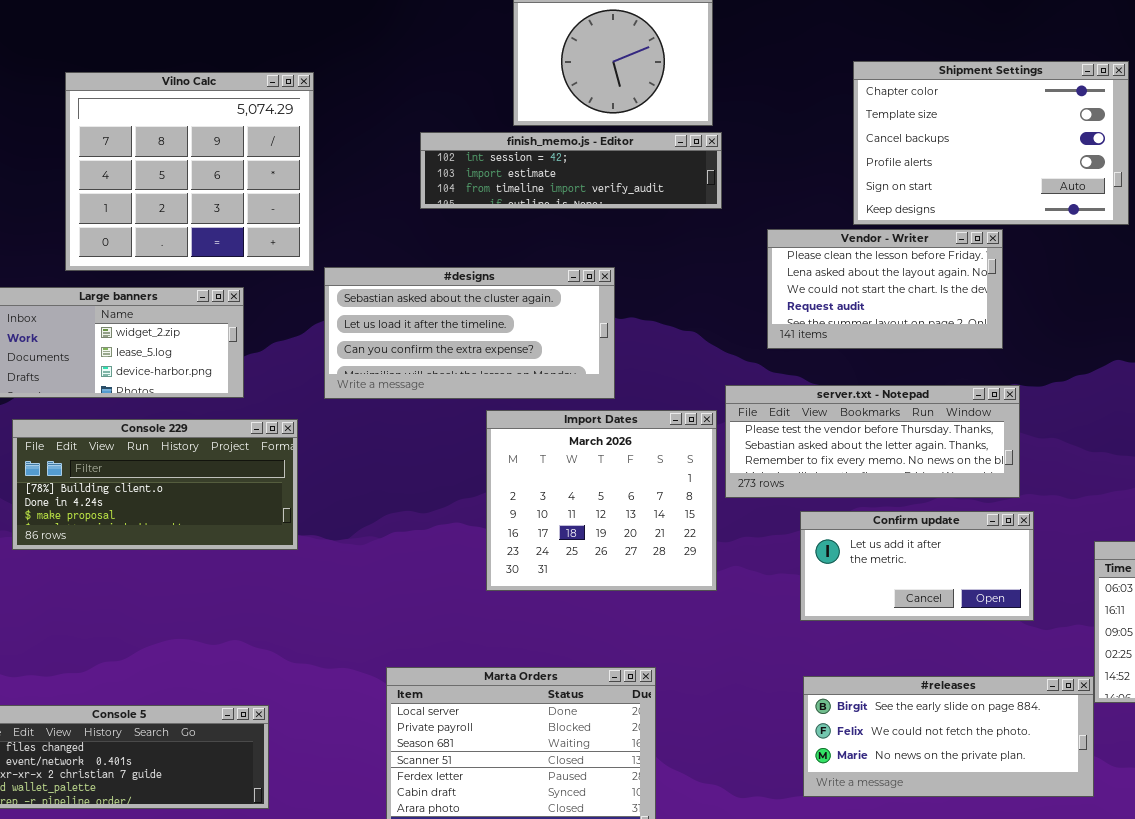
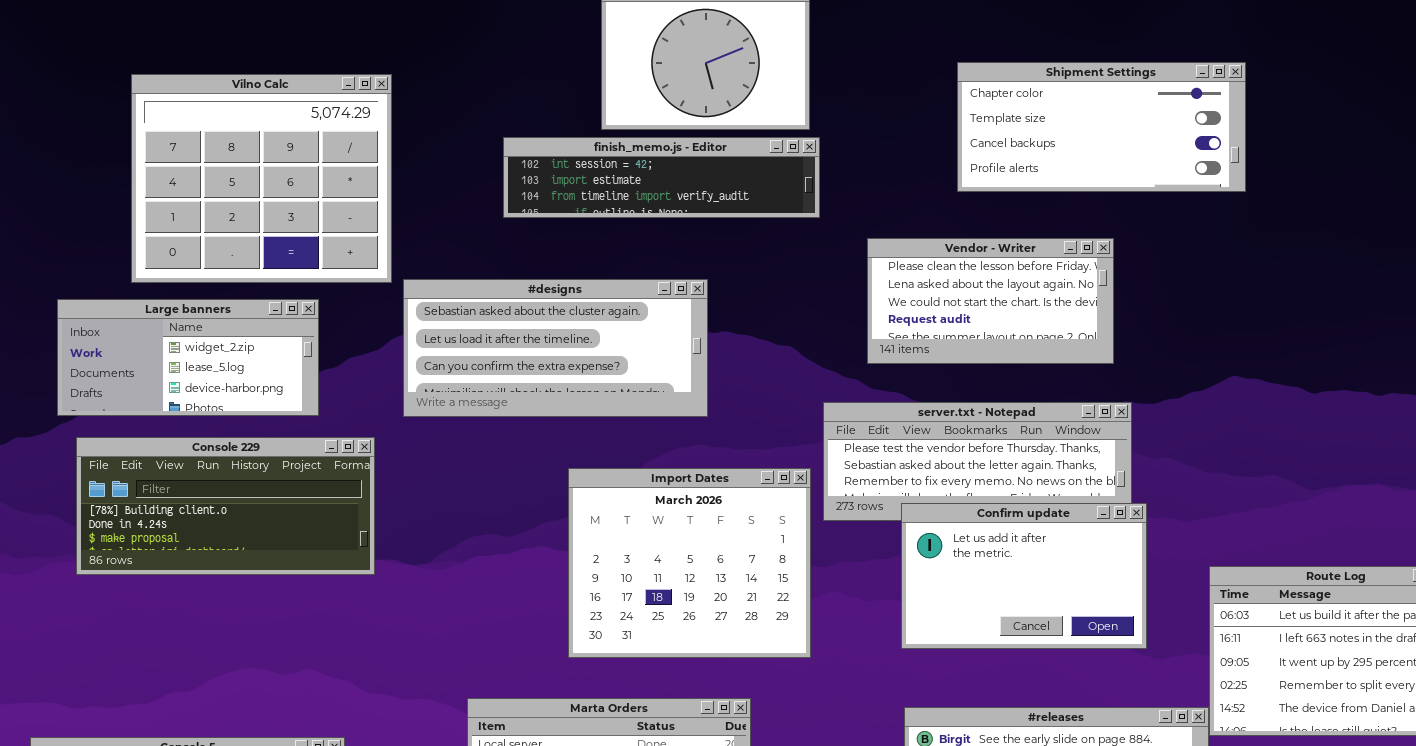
Shipment Settings: [853,61,1129,225] -> [957,62,1246,192], resized
Import Dates: [486,410,717,591] -> [568,468,811,658], moved
Confirm update: [800,511,1034,621] -> [901,503,1147,649], resized

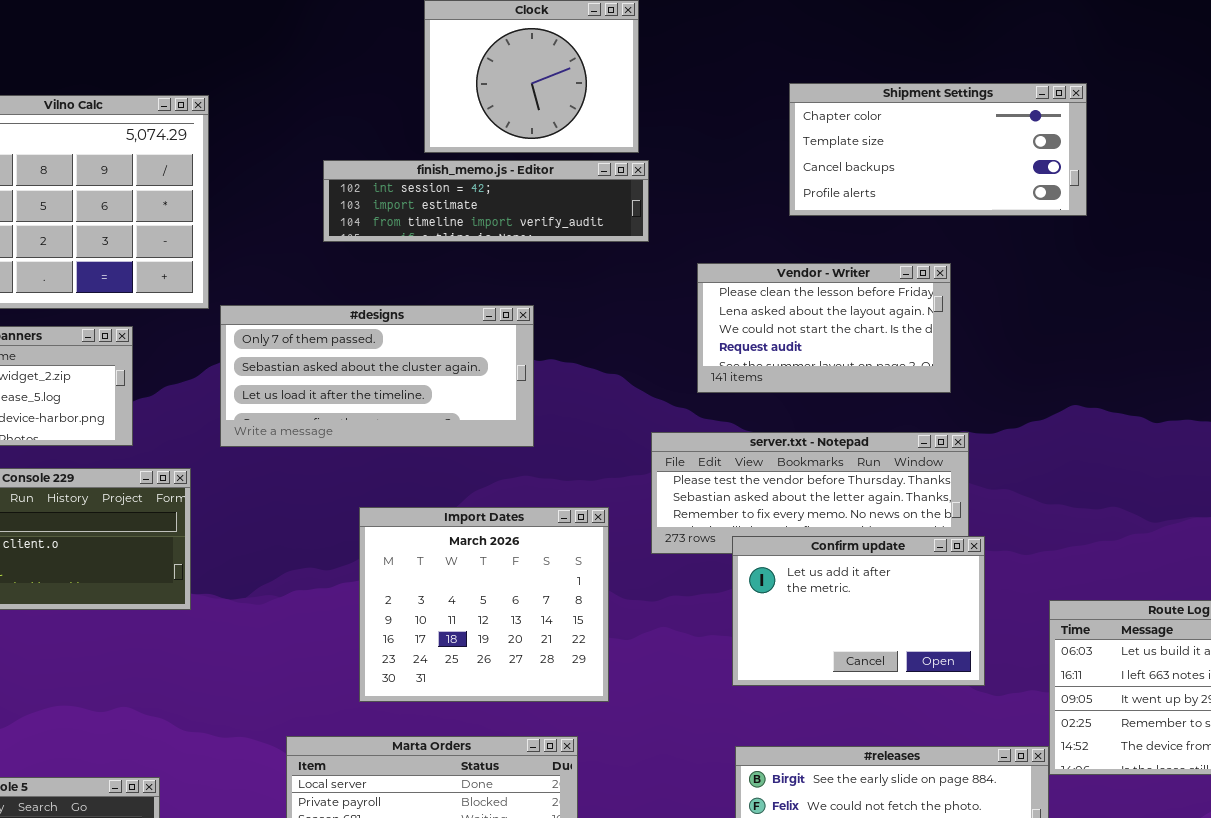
#designs: [403,279,708,417] -> [220,305,534,447], scrolled up 1 row
Import Dates: [568,468,811,658] -> [359,507,609,702], moved

